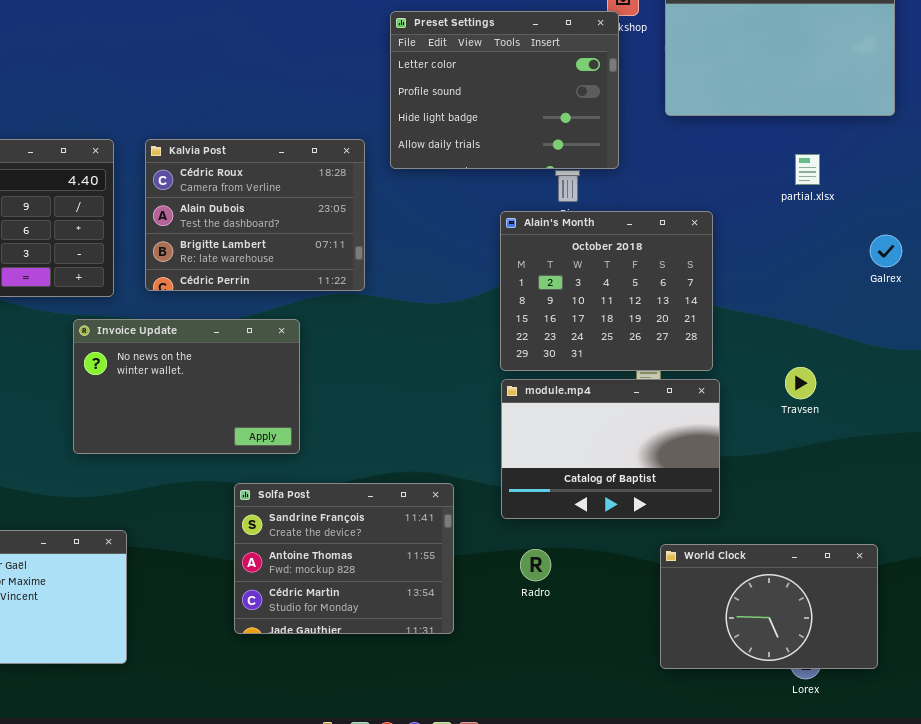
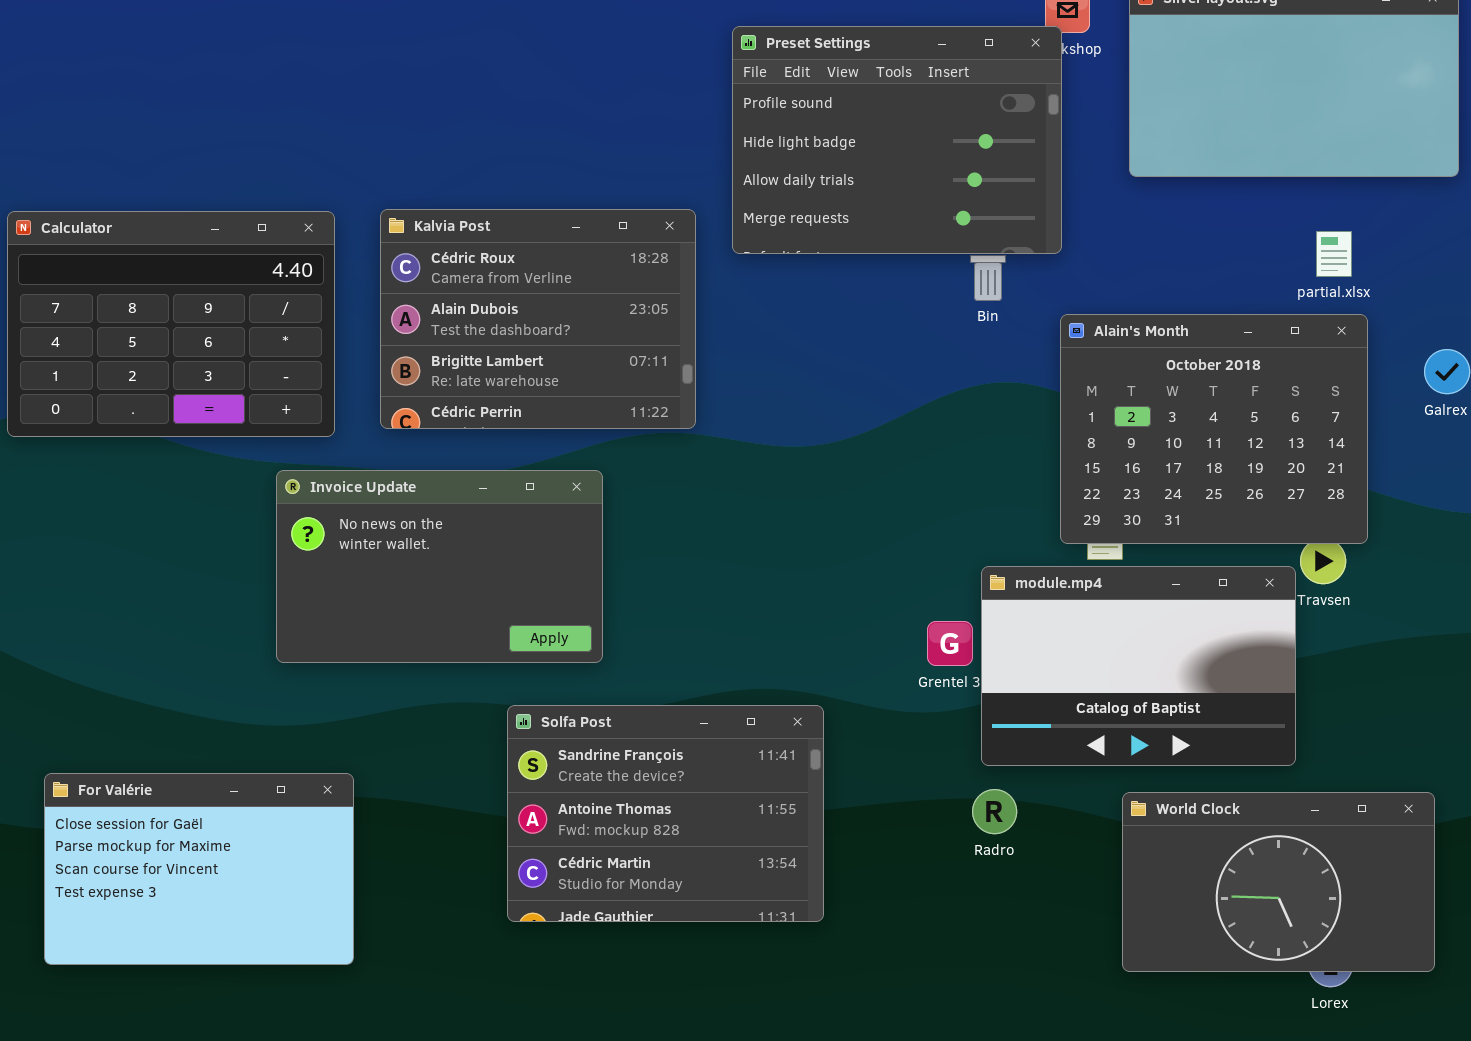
Preset Settings: [390,11,619,169] -> [732,26,1062,254], scrolled down 1 row
Alain's Month: [500,211,713,371] -> [1060,314,1368,544], moved
module.mp4: [501,379,720,519] -> [981,566,1296,766], moved
Radro: [520,549,551,581] -> [972,789,1017,834], moved

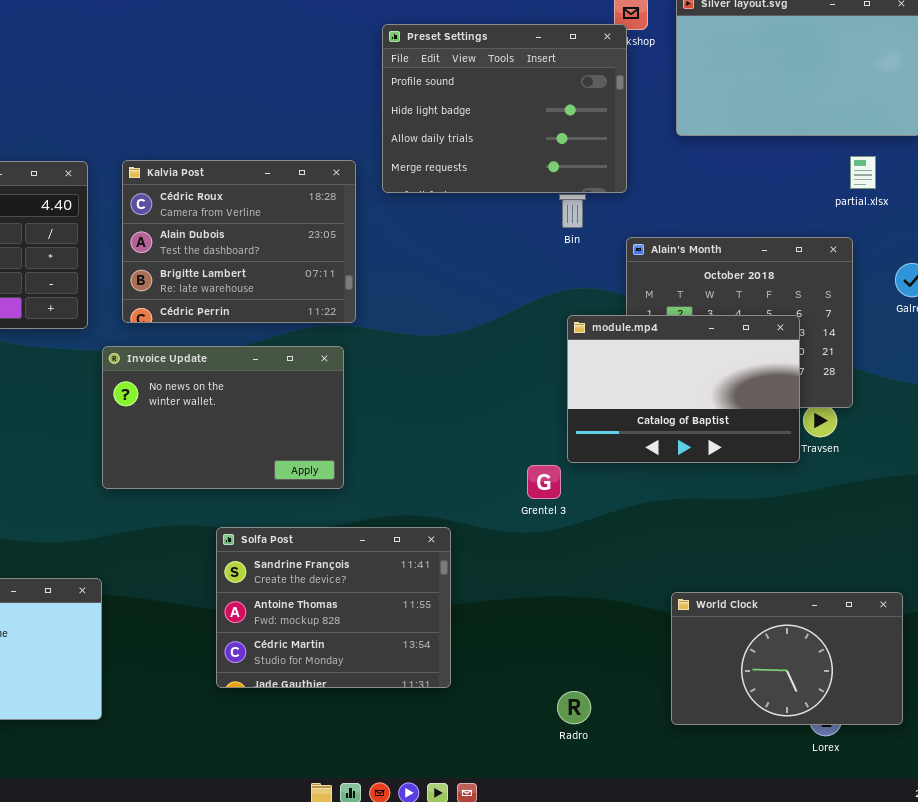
partial.xlsx: [1316,231,1352,277] -> [850,156,876,189], moved
Invoice Update: [276,470,603,663] -> [102,346,344,489], moved
module.mp4: [981,566,1296,766] -> [567,315,800,463], moved
Radro: [972,789,1017,834] -> [557,691,591,724], moved

